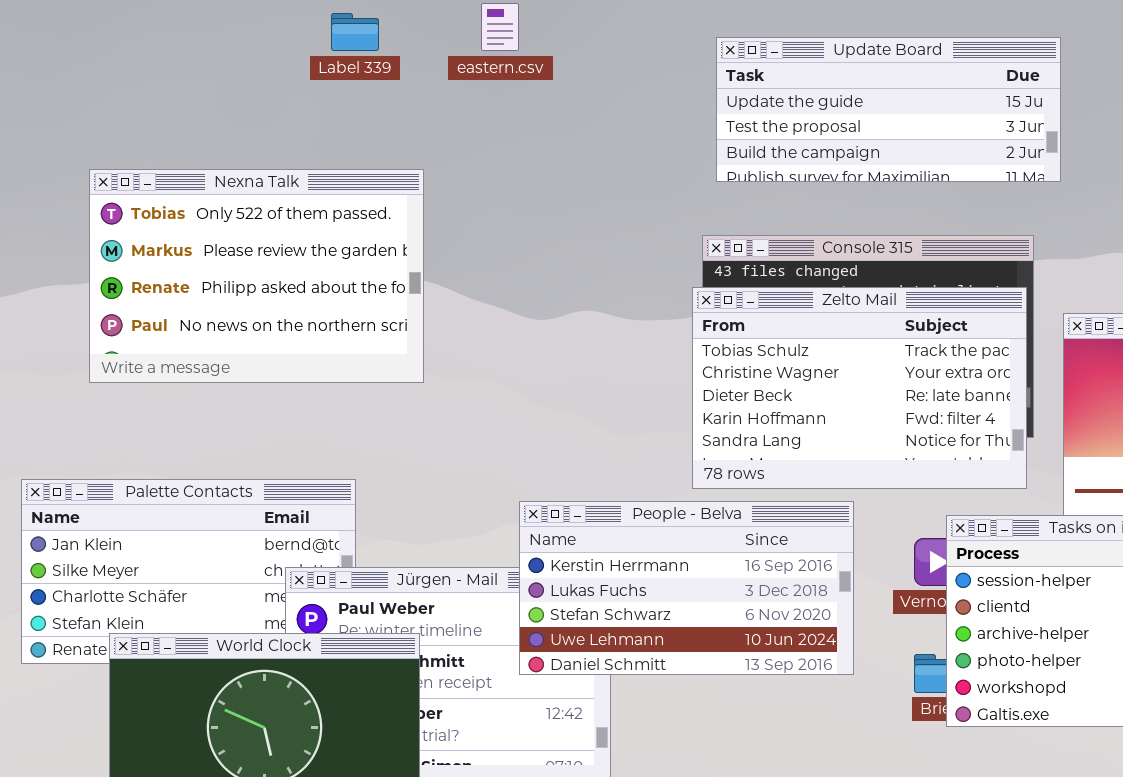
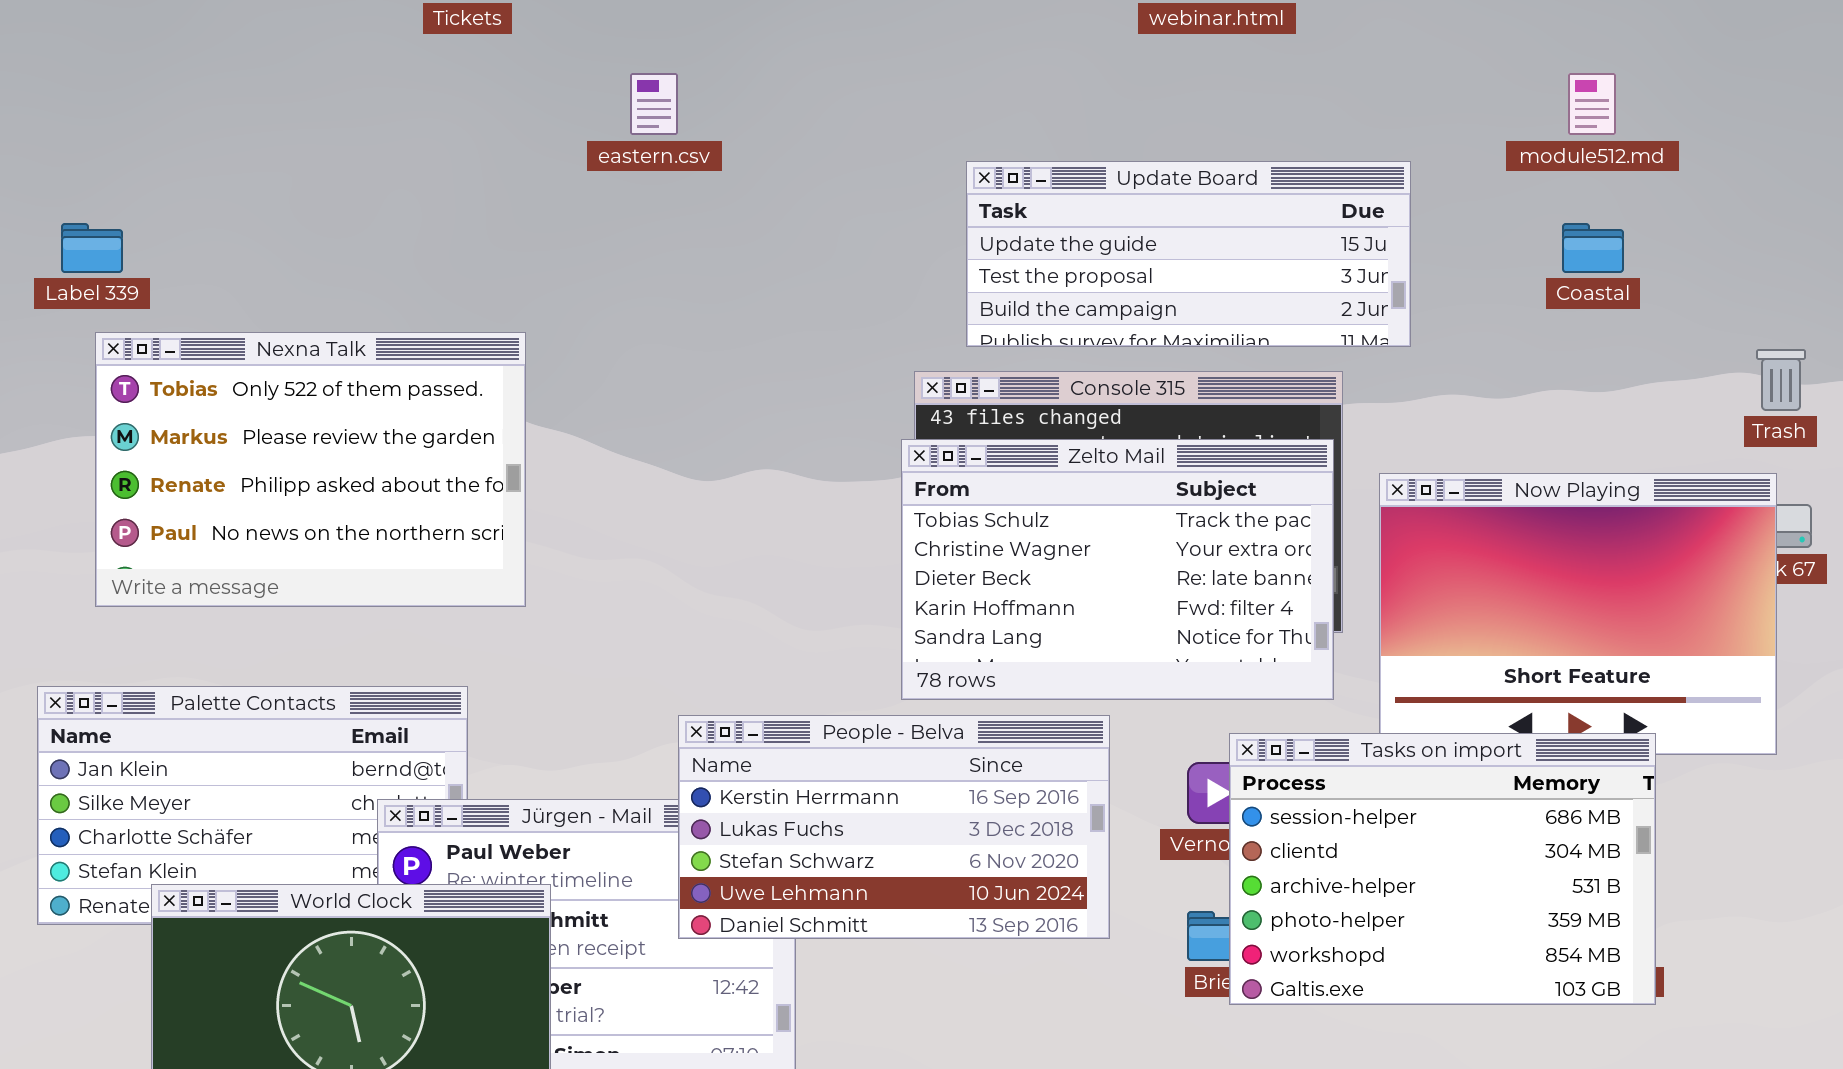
Label 339: [331,13,379,51] -> [61,223,123,273], moved
Update Board: [716,37,1061,182] -> [966,161,1411,347], moved
Nexna Talk: [89,169,424,383] -> [95,332,526,607], moved

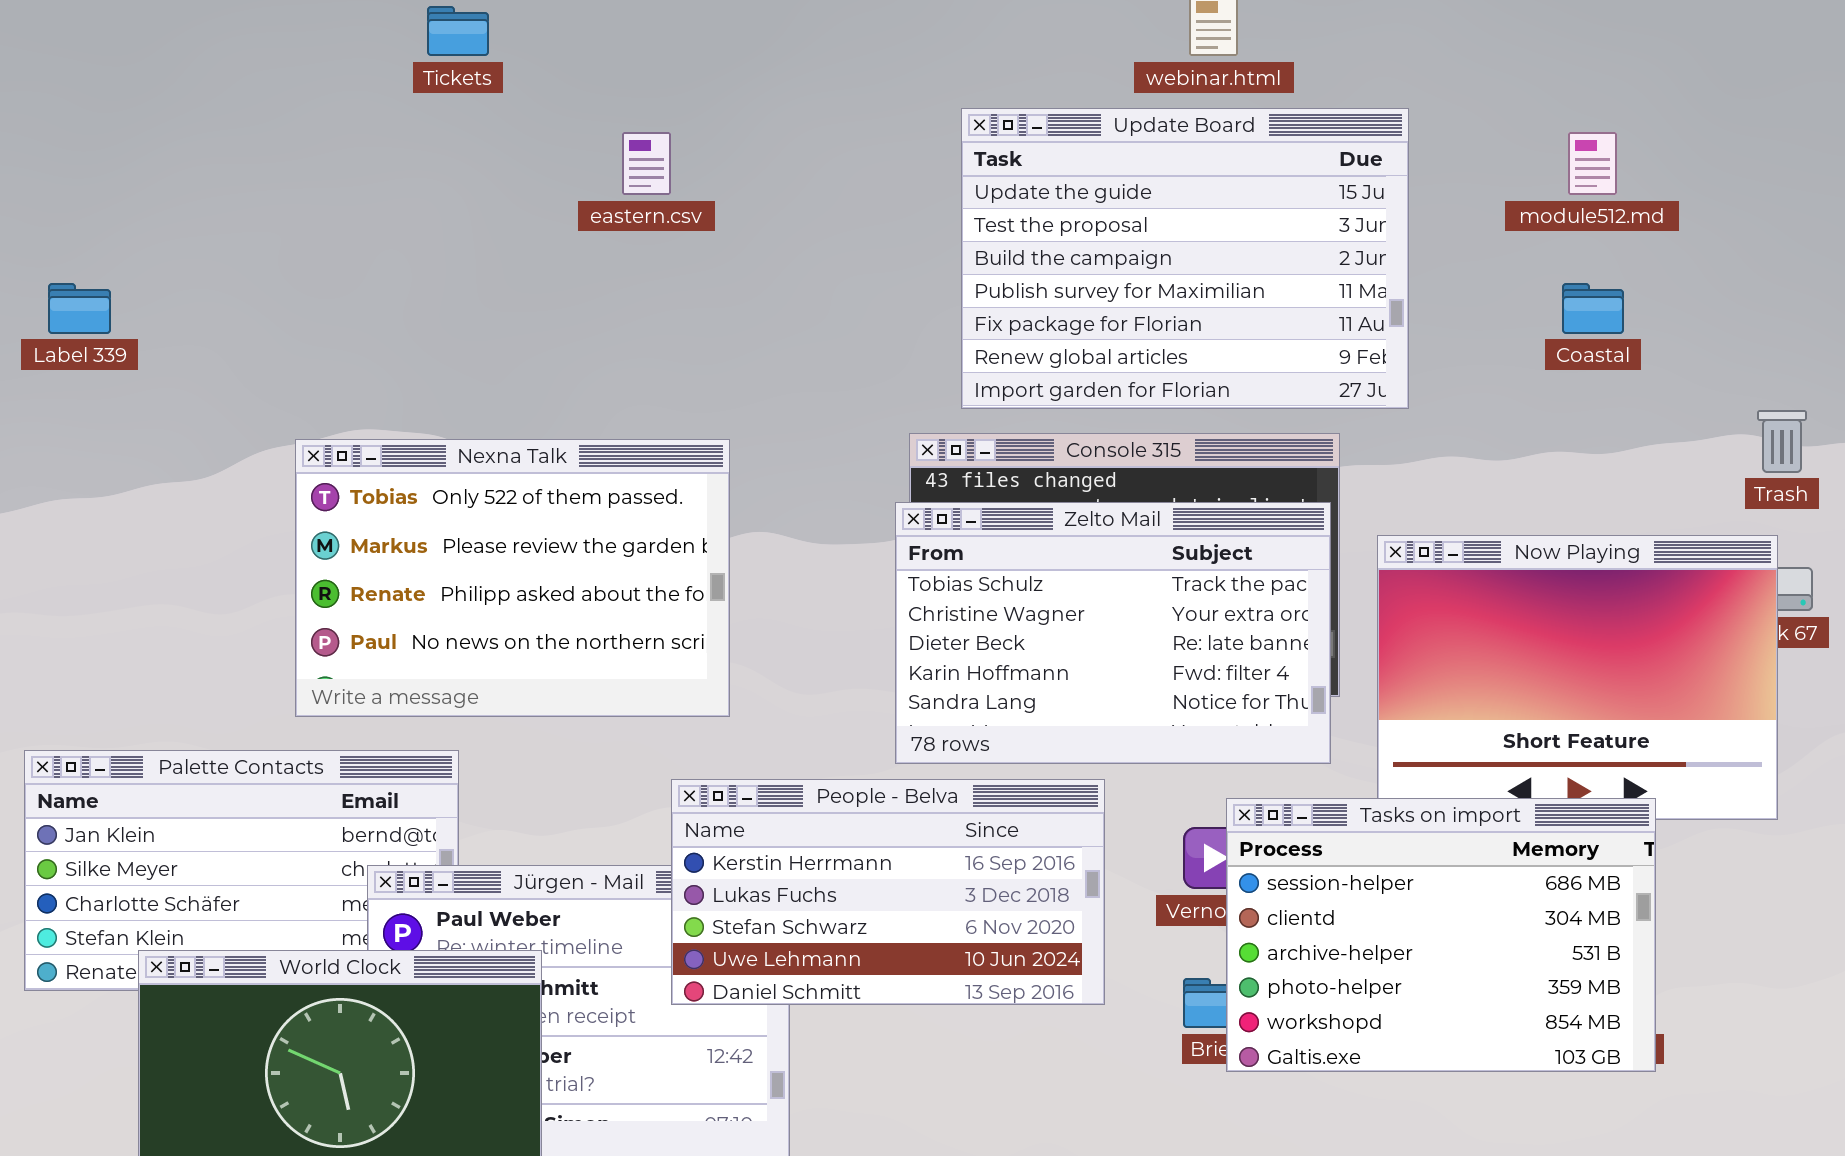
Update Board: [966,161,1411,347] -> [961,108,1409,409], resized
Nexna Talk: [95,332,526,607] -> [295,439,730,717], moved

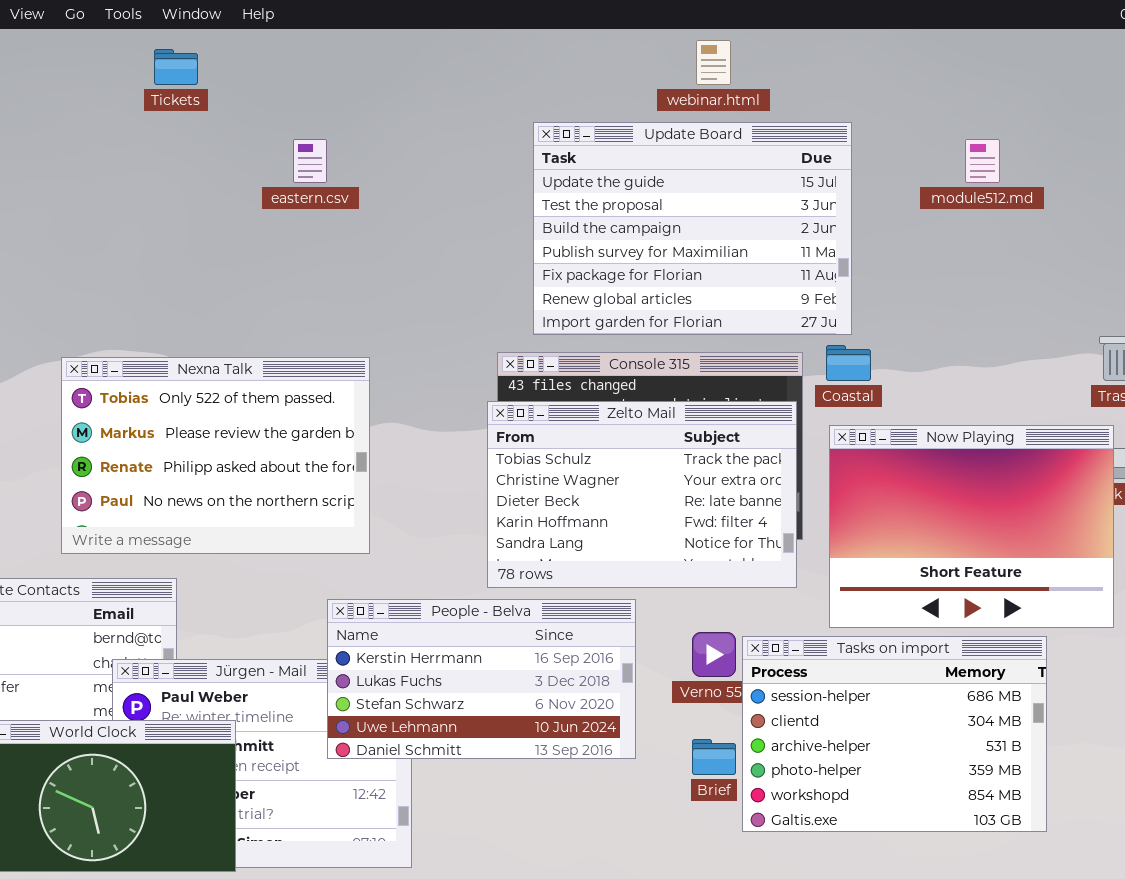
Coastal: [1562,283,1624,334] -> [826,345,871,381], moved
Tasks on import: [1226,798,1656,1072] -> [742,636,1047,832], moved

